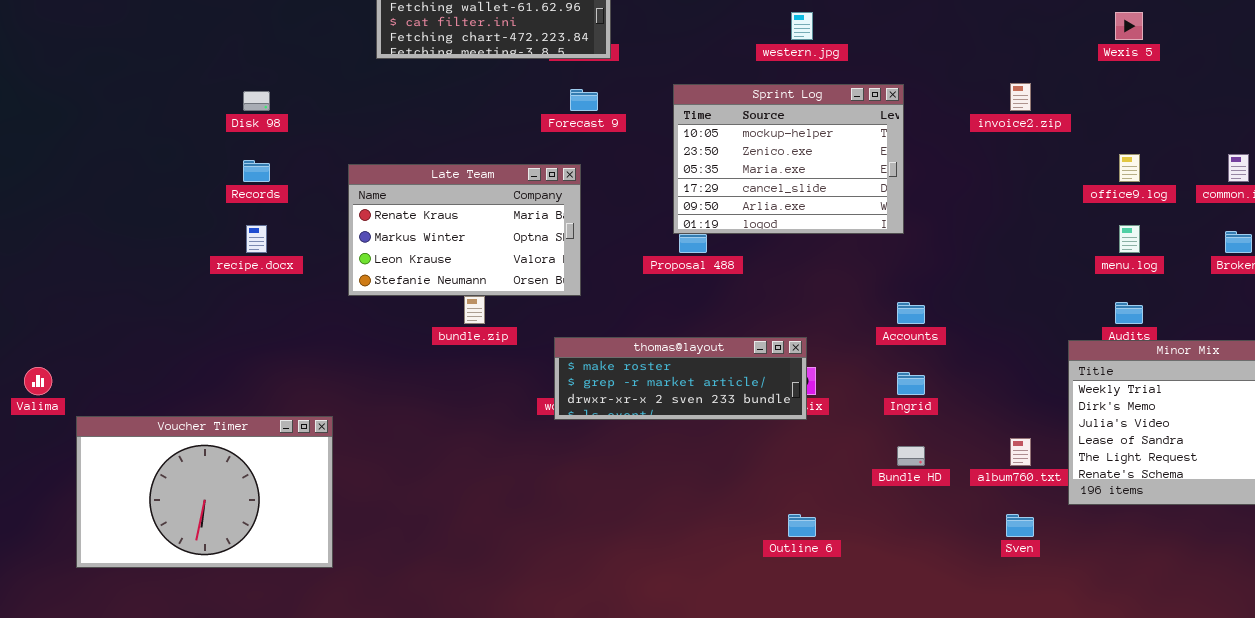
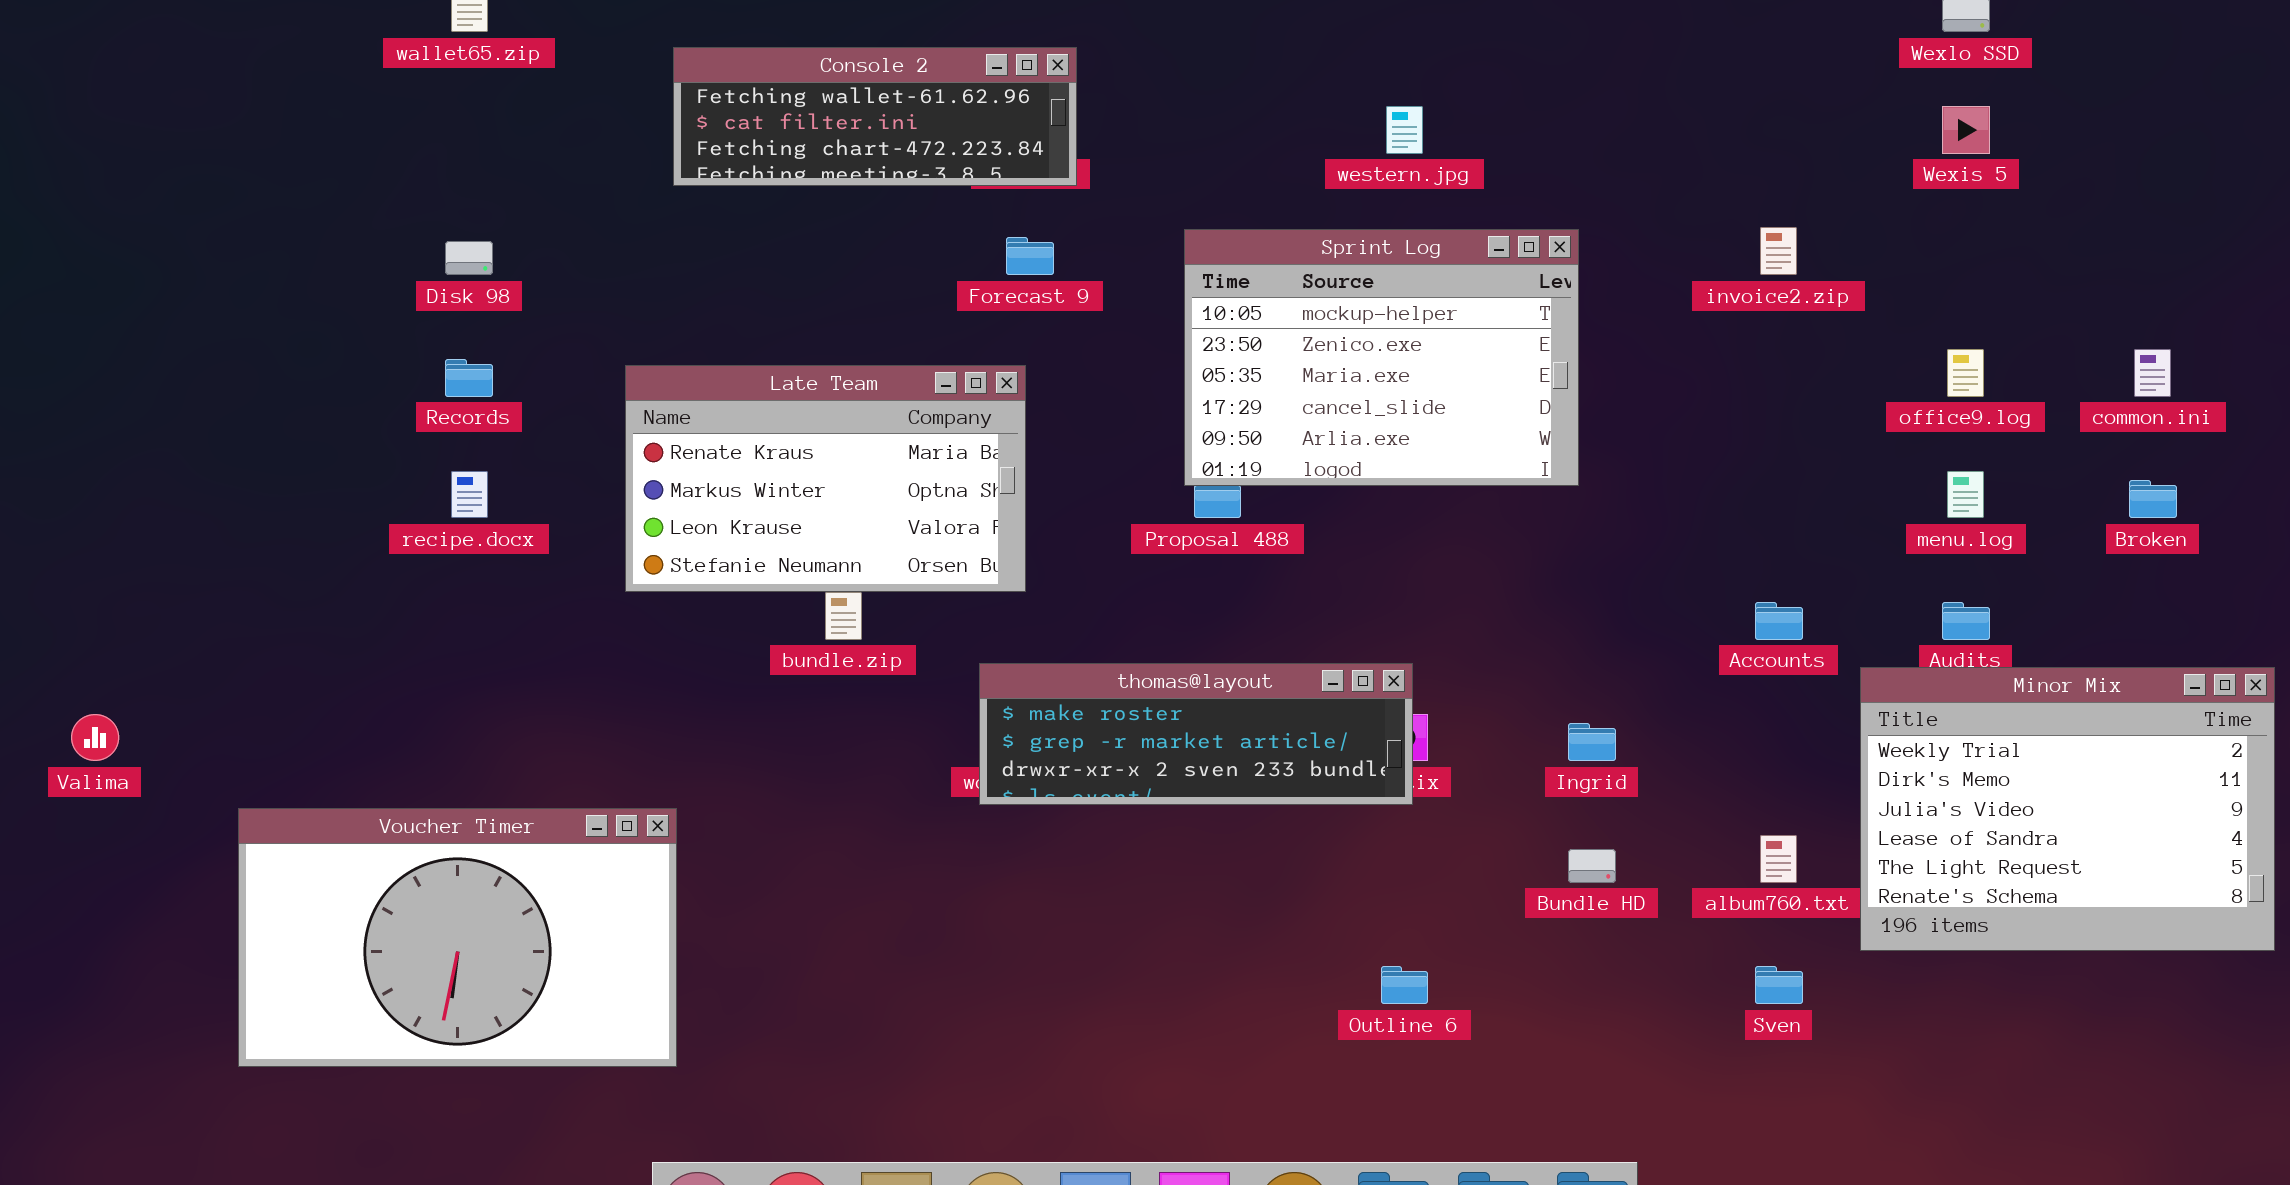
Accounts: [897,302,925,324] -> [1755,602,1803,640], moved
Voucher Timer: [76,416,333,568] -> [238,808,677,1067], moved

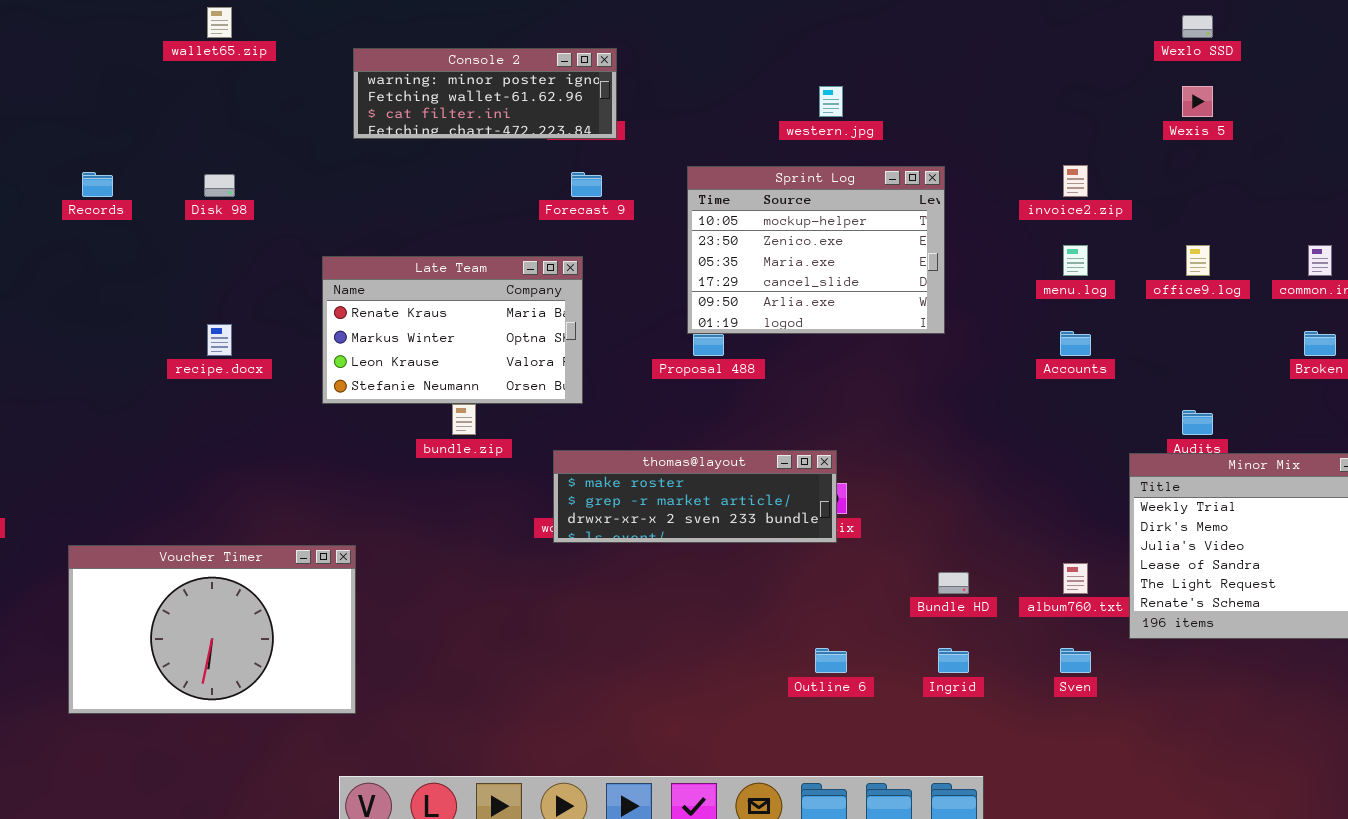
Console 2: [673,47,1077,186] -> [353,48,617,139], scrolled up 1 row
Records: [445,359,493,397] -> [82,172,113,197], moved
menu.log: [1947,471,1984,518] -> [1063,245,1088,276], moved
Accounts: [1755,602,1803,640] -> [1060,331,1091,356], moved
Ingrid: [1568,723,1616,761] -> [938,648,969,673], moved

